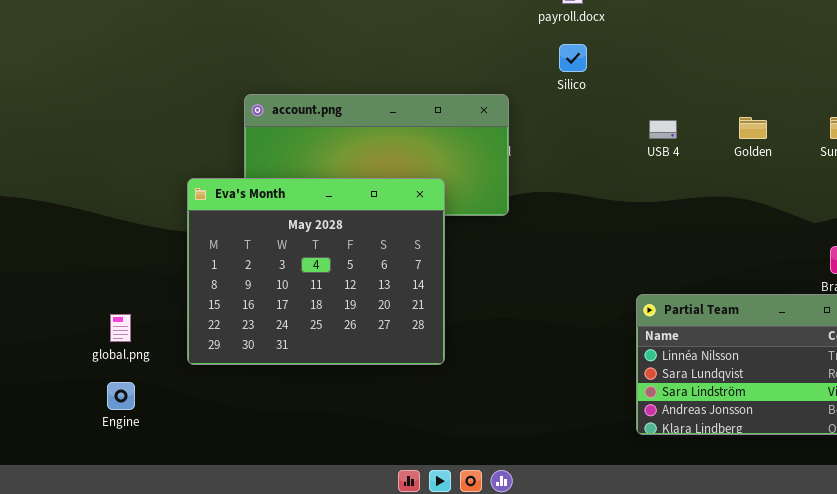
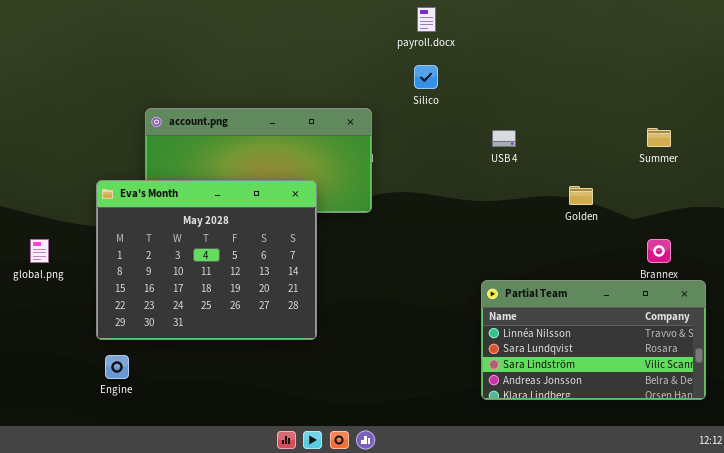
Golden: [739,117,767,139] -> [569,186,593,205], moved
global.png: [110,314,131,342] -> [30,239,49,263], moved
Engine: [107,382,135,410] -> [105,355,129,379], moved

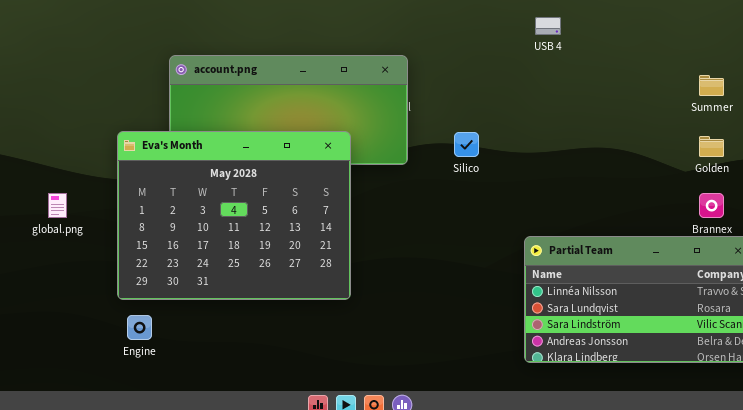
Silico: [414,65,438,89] -> [454,132,479,157], moved
USB 4: [492,130,516,147] -> [535,17,561,35], moved
Golden: [569,186,593,205] -> [699,136,724,157], moved

